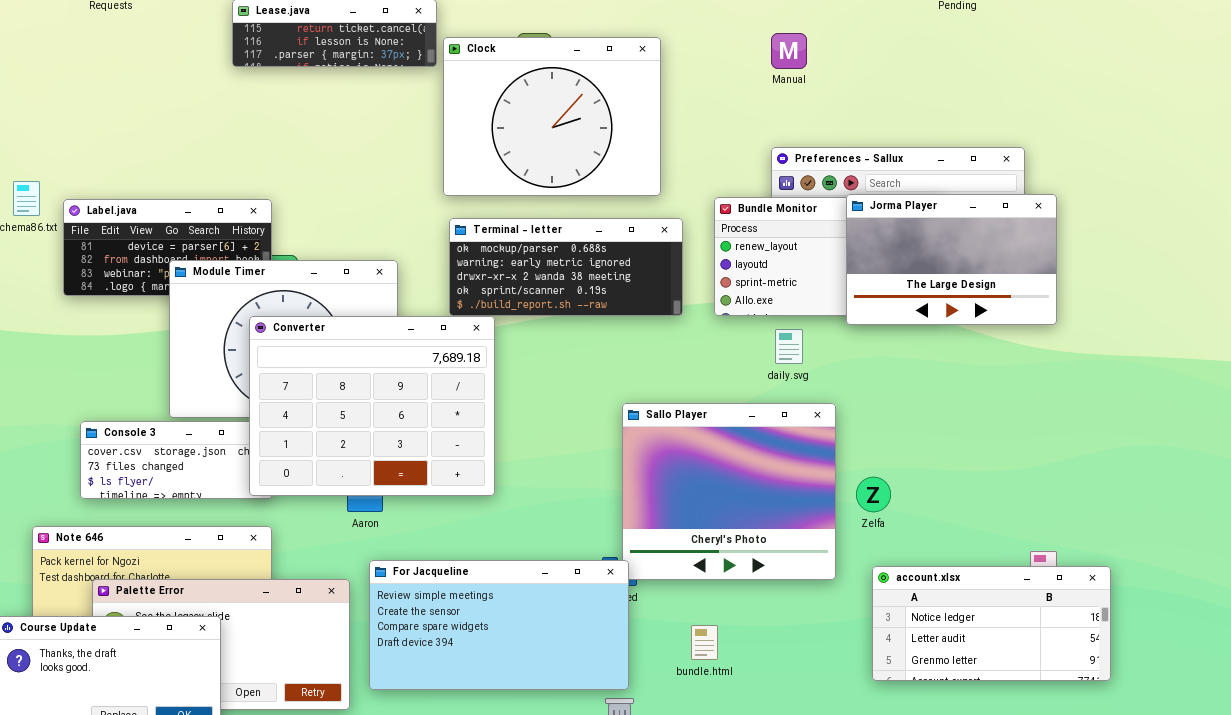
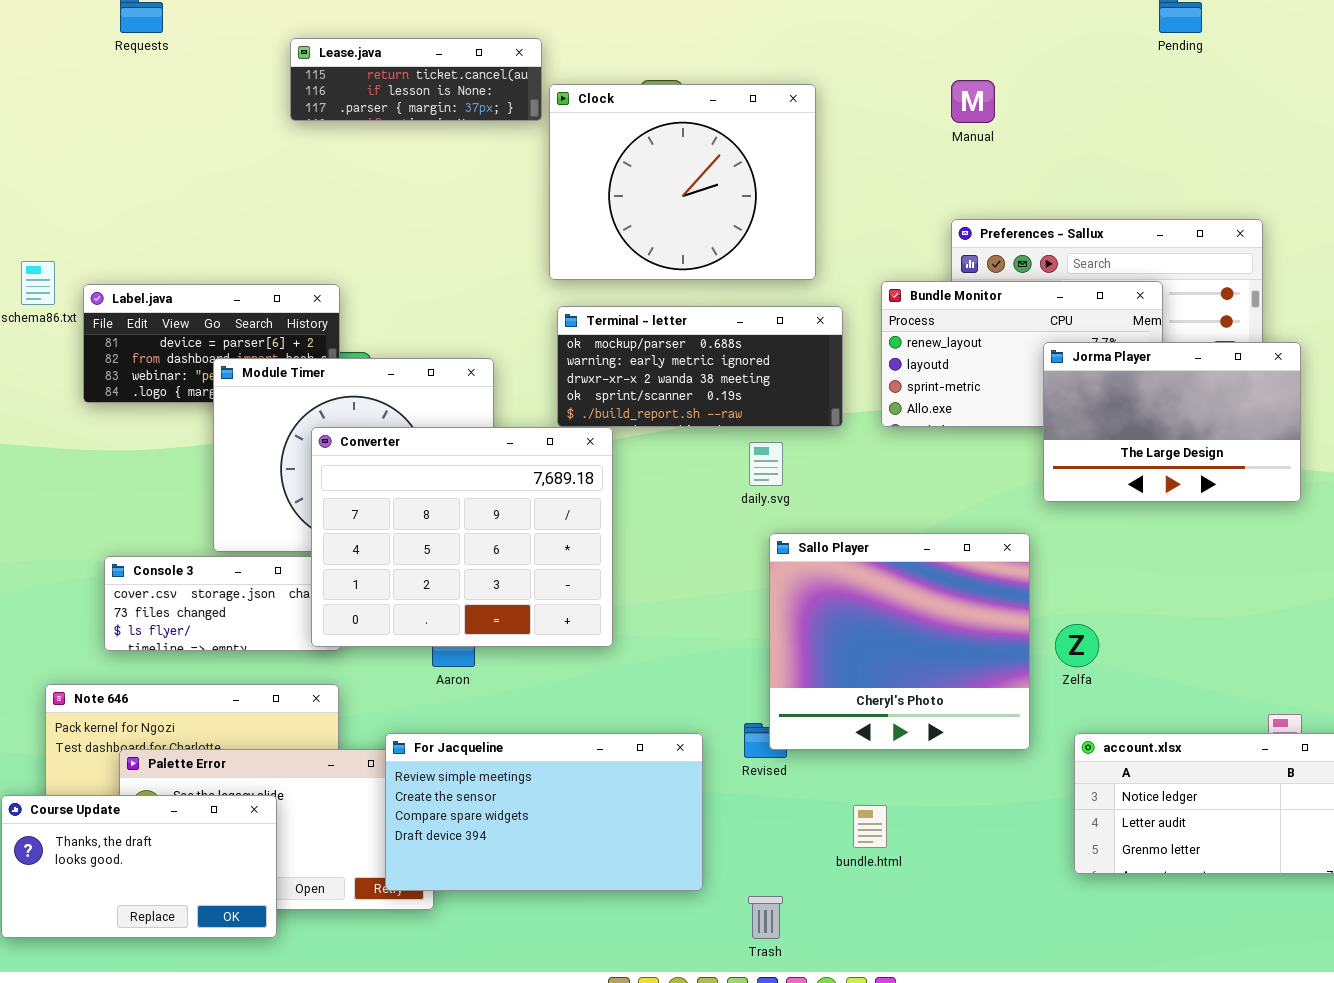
Jorma Player: [846,194,1057,325] -> [1043,342,1301,502], moved
daily.svg: [775,329,803,364] -> [749,442,783,486], moved
For Jacqueline: [369,560,629,690] -> [385,733,703,891], moved

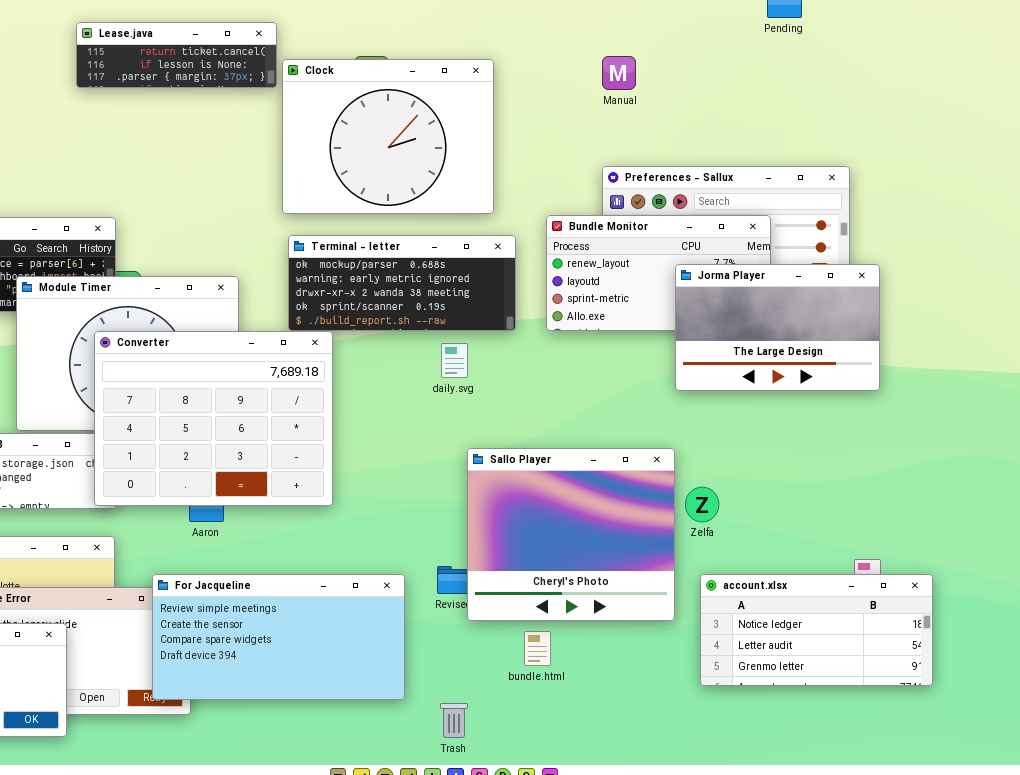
Sallo Player: [769,533,1030,750] -> [467,448,675,621], moved

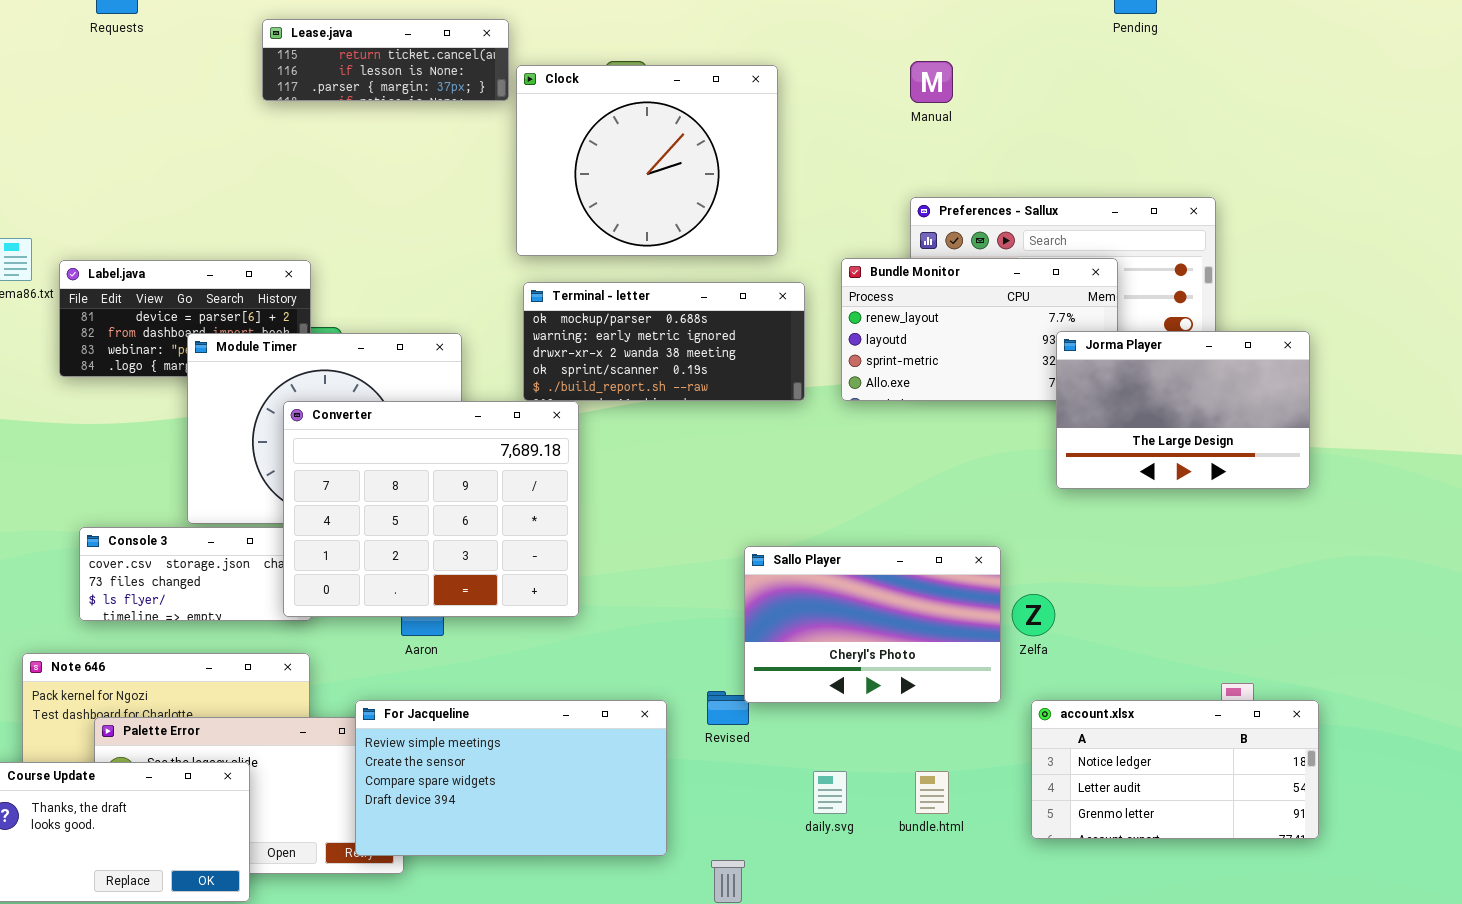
Jorma Player: [675,264,880,391] -> [1056,331,1310,489], moved
daily.svg: [441,343,468,378] -> [813,771,847,814], moved
Sallo Player: [467,448,675,621] -> [744,546,1001,703], resized
bundle.html: [524,631,551,666] -> [915,771,949,814], moved

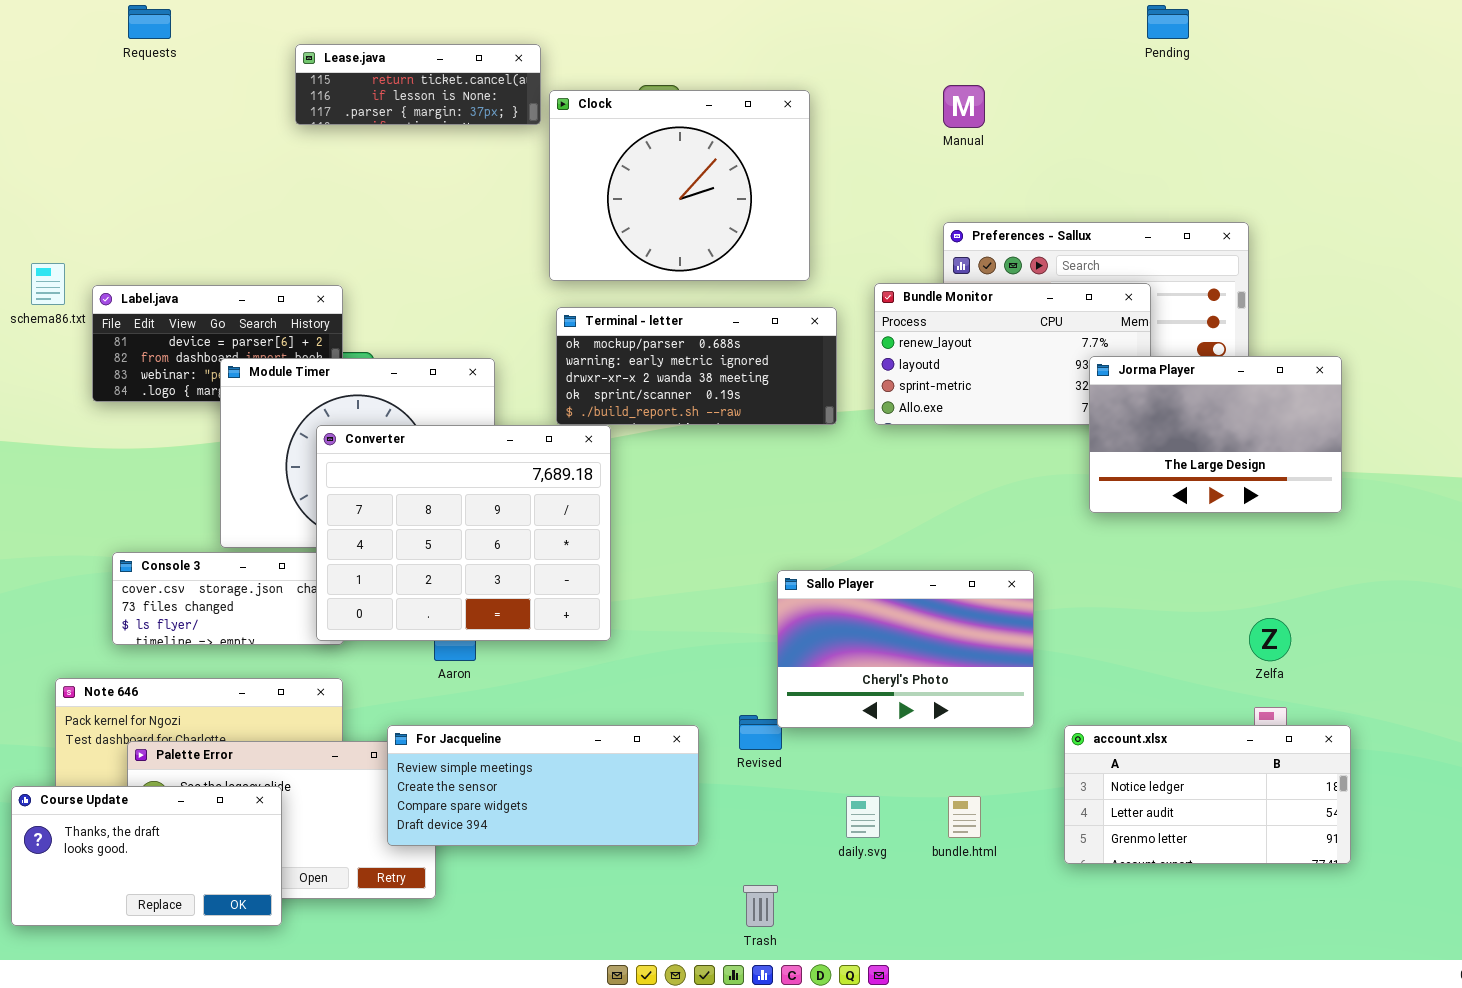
Zelfa: [1012,594,1055,636] -> [1249,618,1291,661], moved
For Jacqueline: [355,700,667,856] -> [387,725,699,846], resized

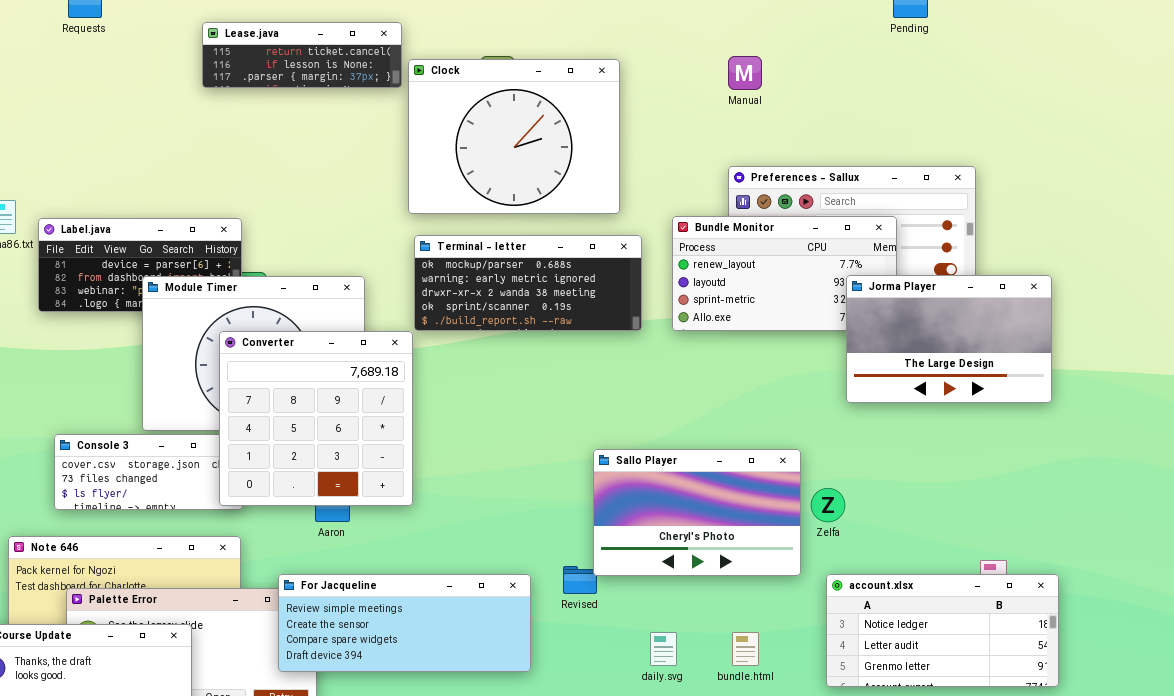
Converter: [316,425,611,641] -> [219,331,413,506], resized
Zelfa: [1249,618,1291,661] -> [811,488,845,522], moved

